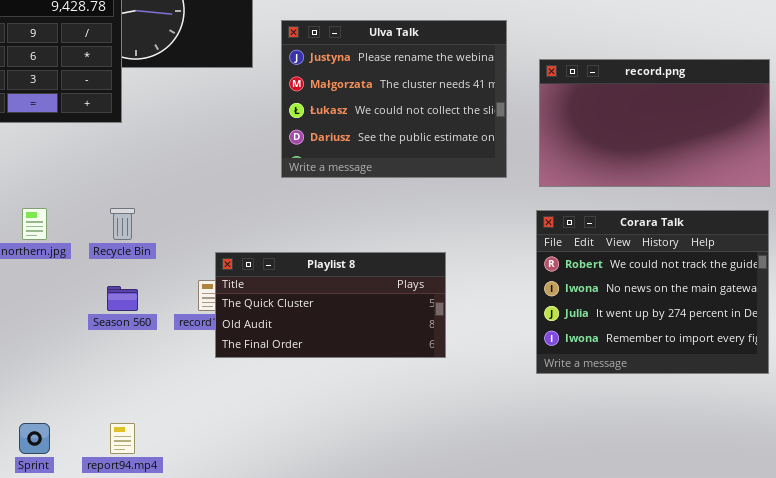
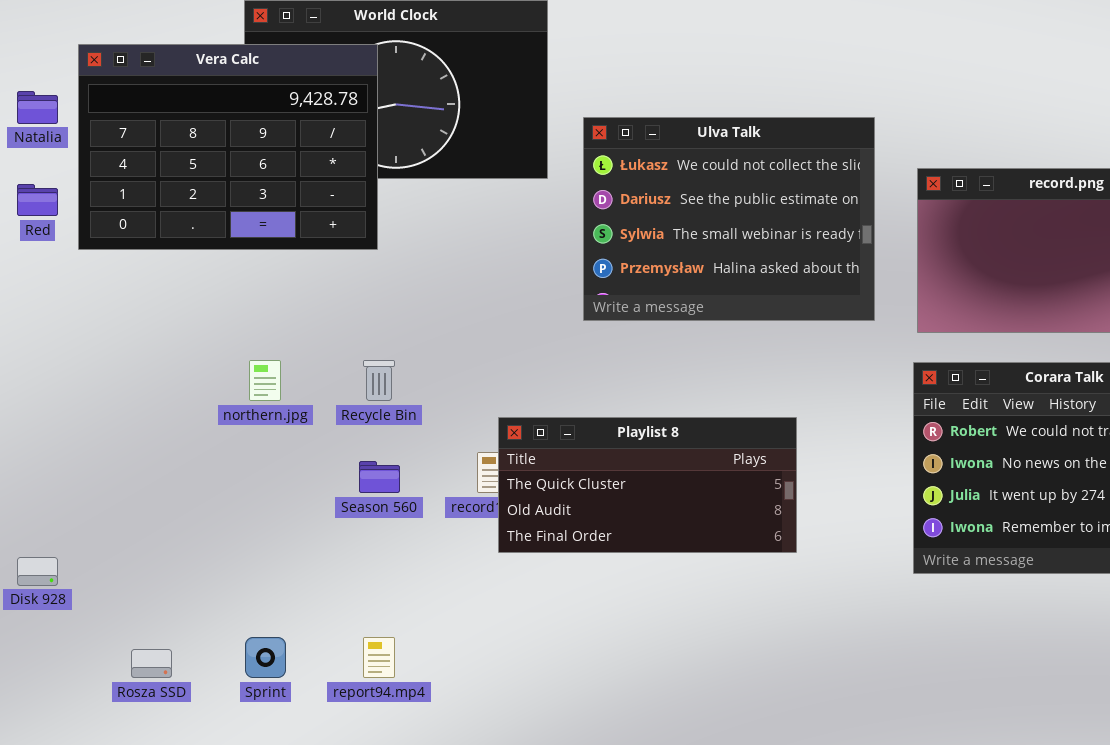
Ulva Talk: [281,20,507,178] -> [583,117,875,321], scrolled down 2 rows

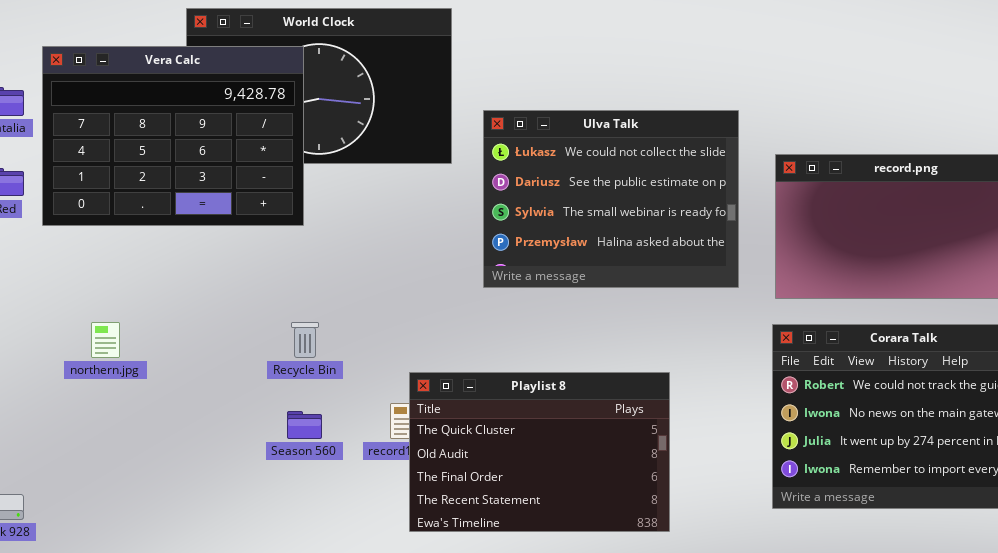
northern.jpg: [249,360,281,401] -> [91,322,120,358], moved
Playlist 8: [498,417,797,553] -> [409,372,670,532], resized

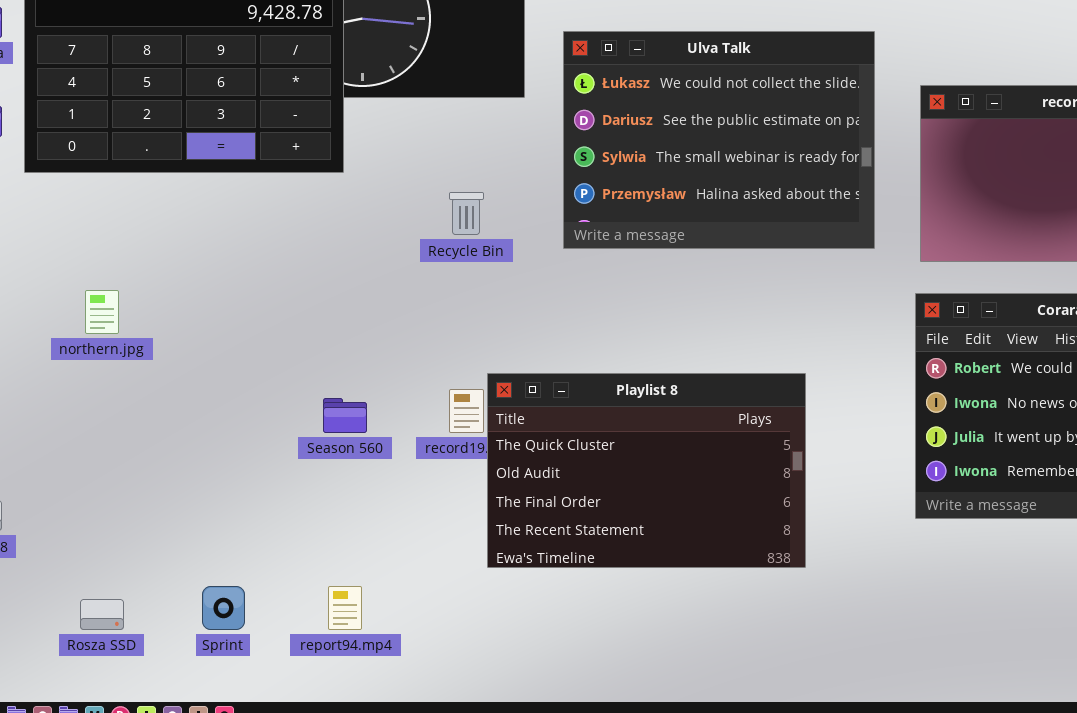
Recycle Bin: [291,322,319,358] -> [449,192,484,235], moved
Playlist 8: [409,372,670,532] -> [487,373,806,568], moved

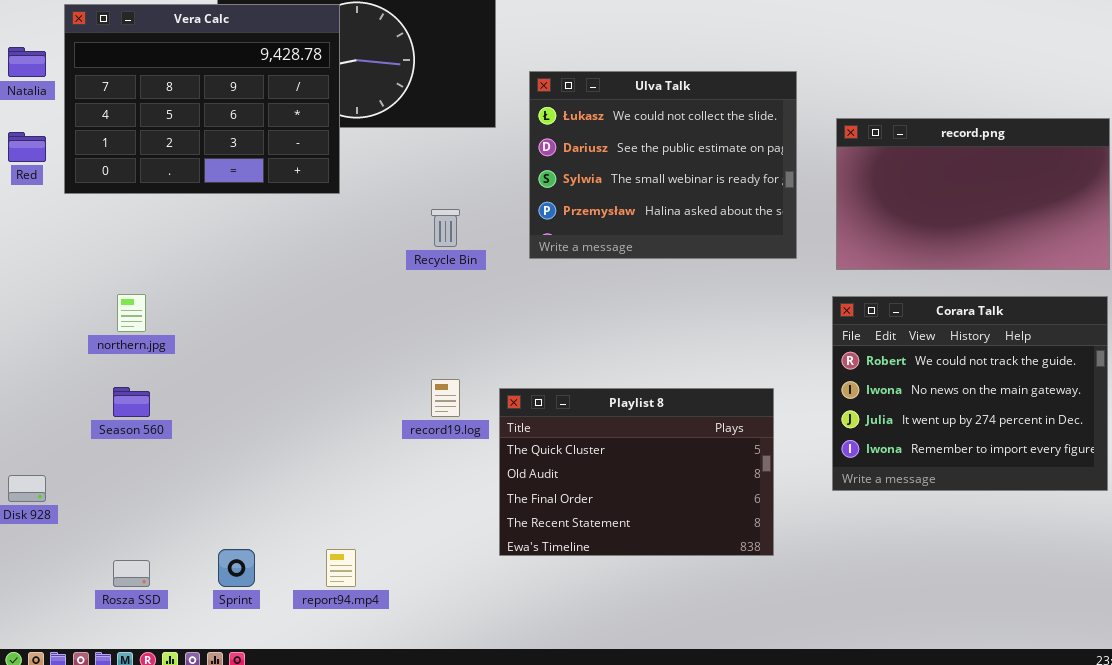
Playlist 8: [487,373,806,568] -> [499,388,774,556], moved
Season 560: [323,398,367,433] -> [113,387,150,417], moved

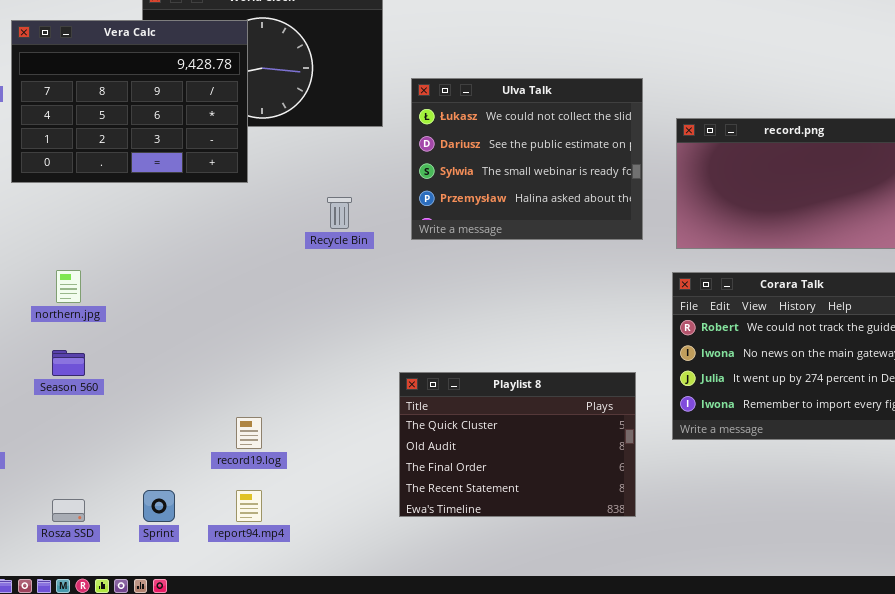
record19.log: [431,379,460,417] -> [236,417,262,449], moved
Playlist 8: [499,388,774,556] -> [399,372,636,517], moved

